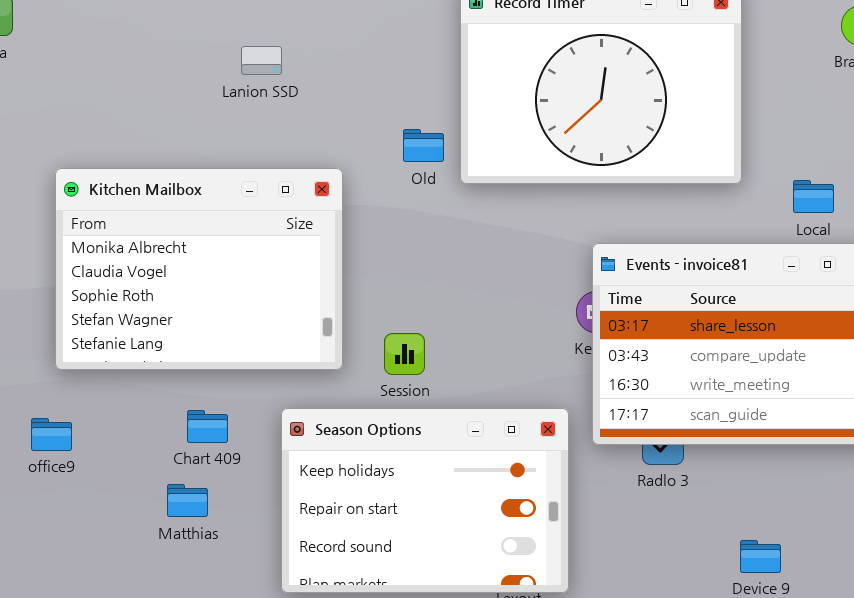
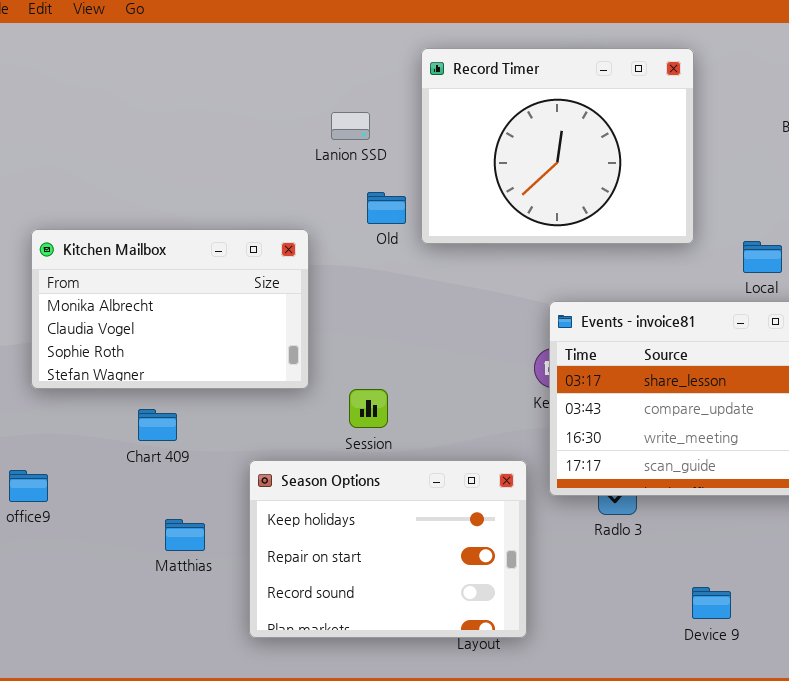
Lanion SSD: [241,46,282,75] -> [331,112,370,140], moved
Kitchen Mailbox: [55,168,343,370] -> [31,229,309,389], resized
Chart 409: [187,410,228,443] -> [138,409,177,441], moved
Matthias: [167,484,208,517] -> [165,519,205,551], moved

